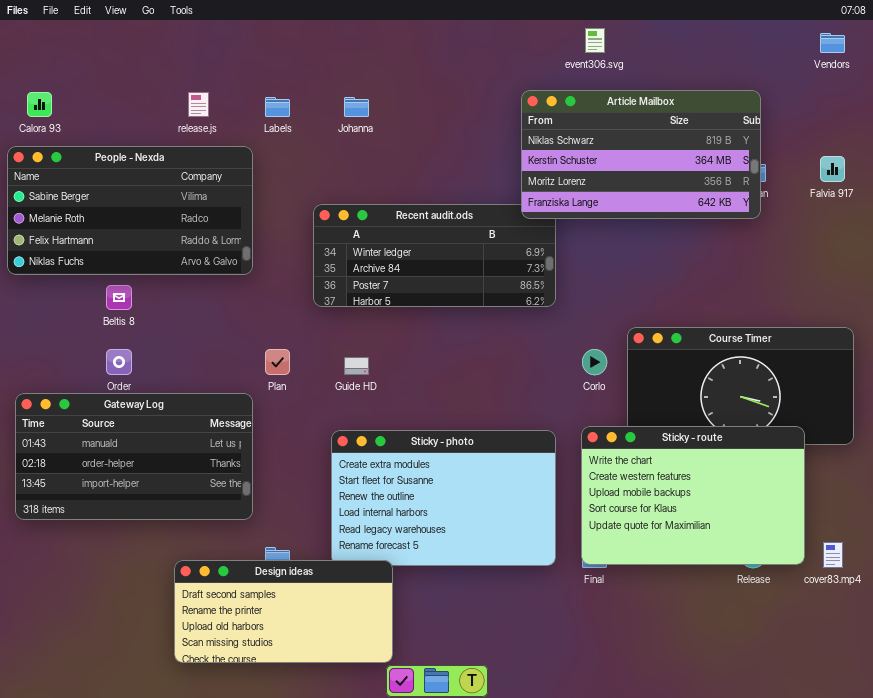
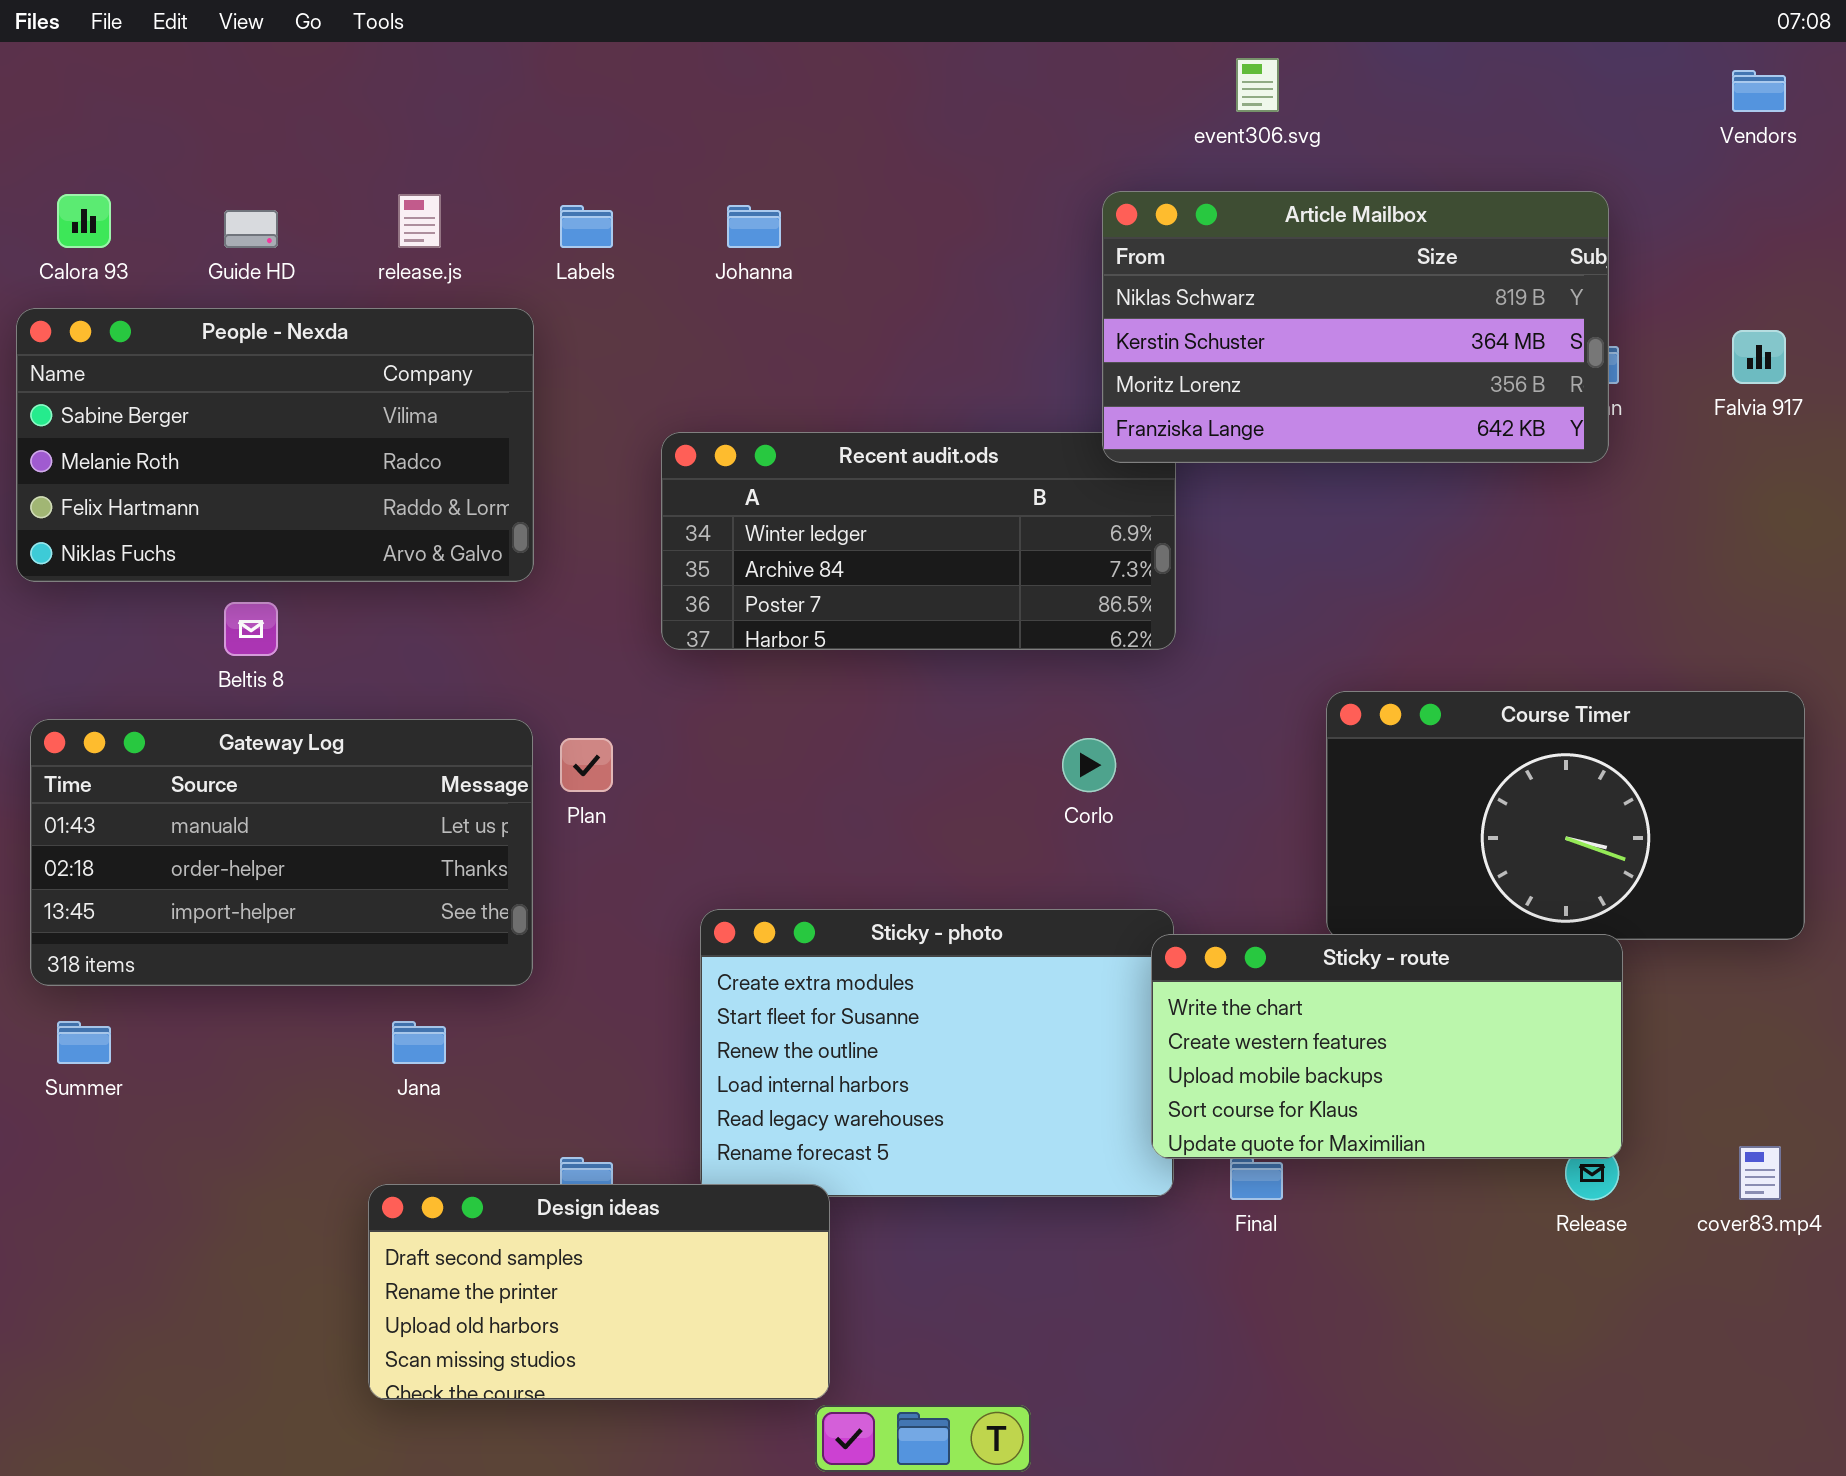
Corlo: [582,349,607,375] -> [1062,738,1116,792], moved
Guide HD: [344,357,369,375] -> [224,210,278,248], moved
Gateway Log: [15,393,253,520] -> [30,719,533,986], moved
Sticky - route: [581,426,805,565] -> [1151,934,1623,1159], moved, resized

